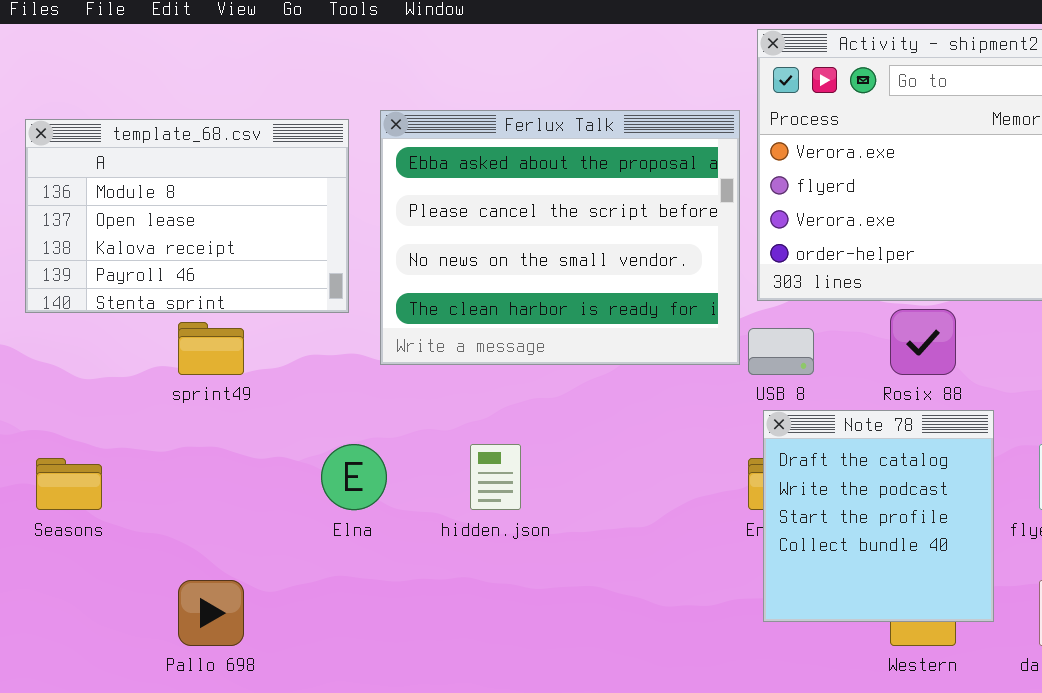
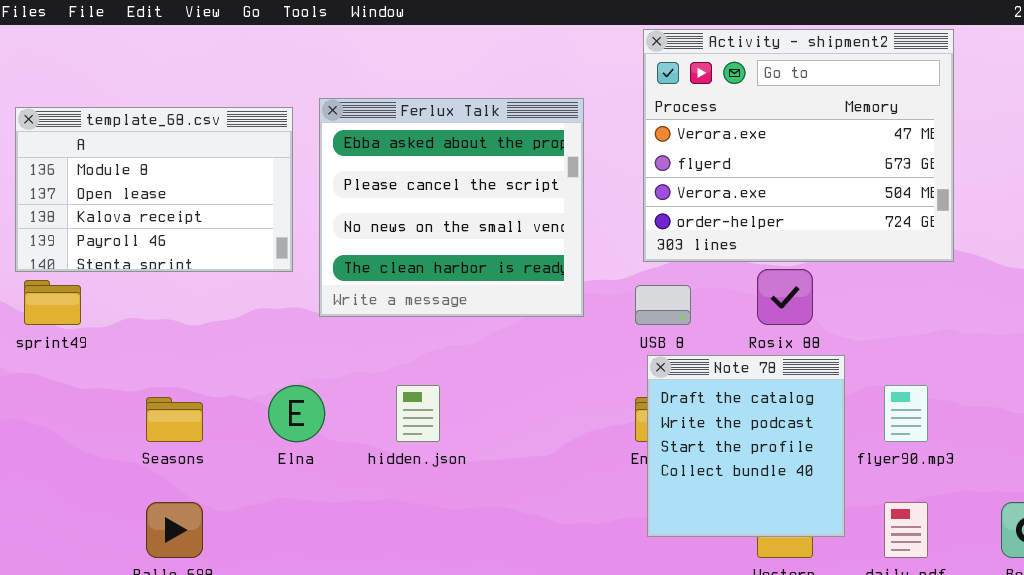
Ferlux Talk: [380,110,740,365] -> [319,98,584,317], resized
sprint49: [178,322,244,375] -> [24,280,81,325], moved
Seasons: [36,458,102,510] -> [146,397,203,442], moved

